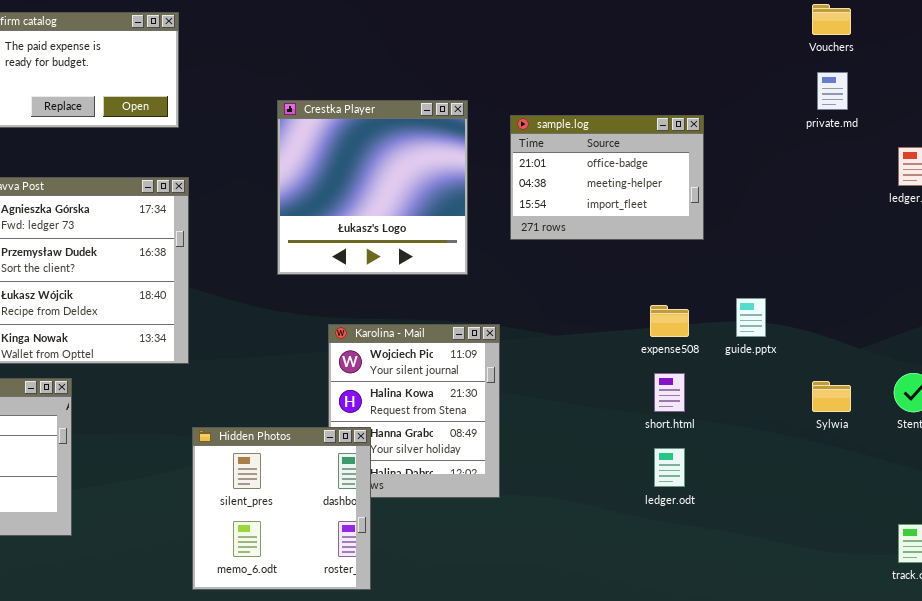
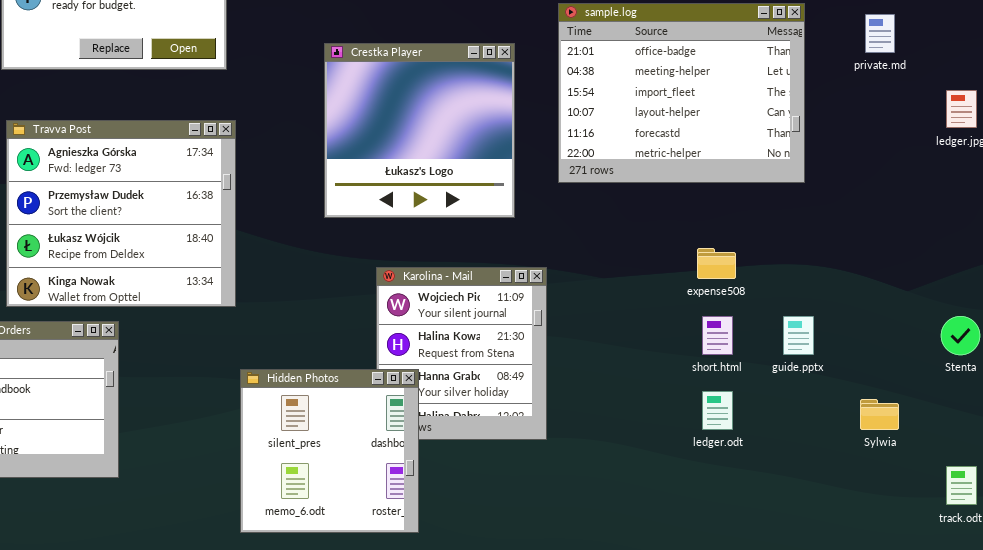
sample.log: [510,115,704,240] -> [558,3,805,183], resized
guide.pptx: [736,298,766,337] -> [783,316,814,355], moved
Sylwia: [812,381,851,412] -> [860,399,899,430], moved

